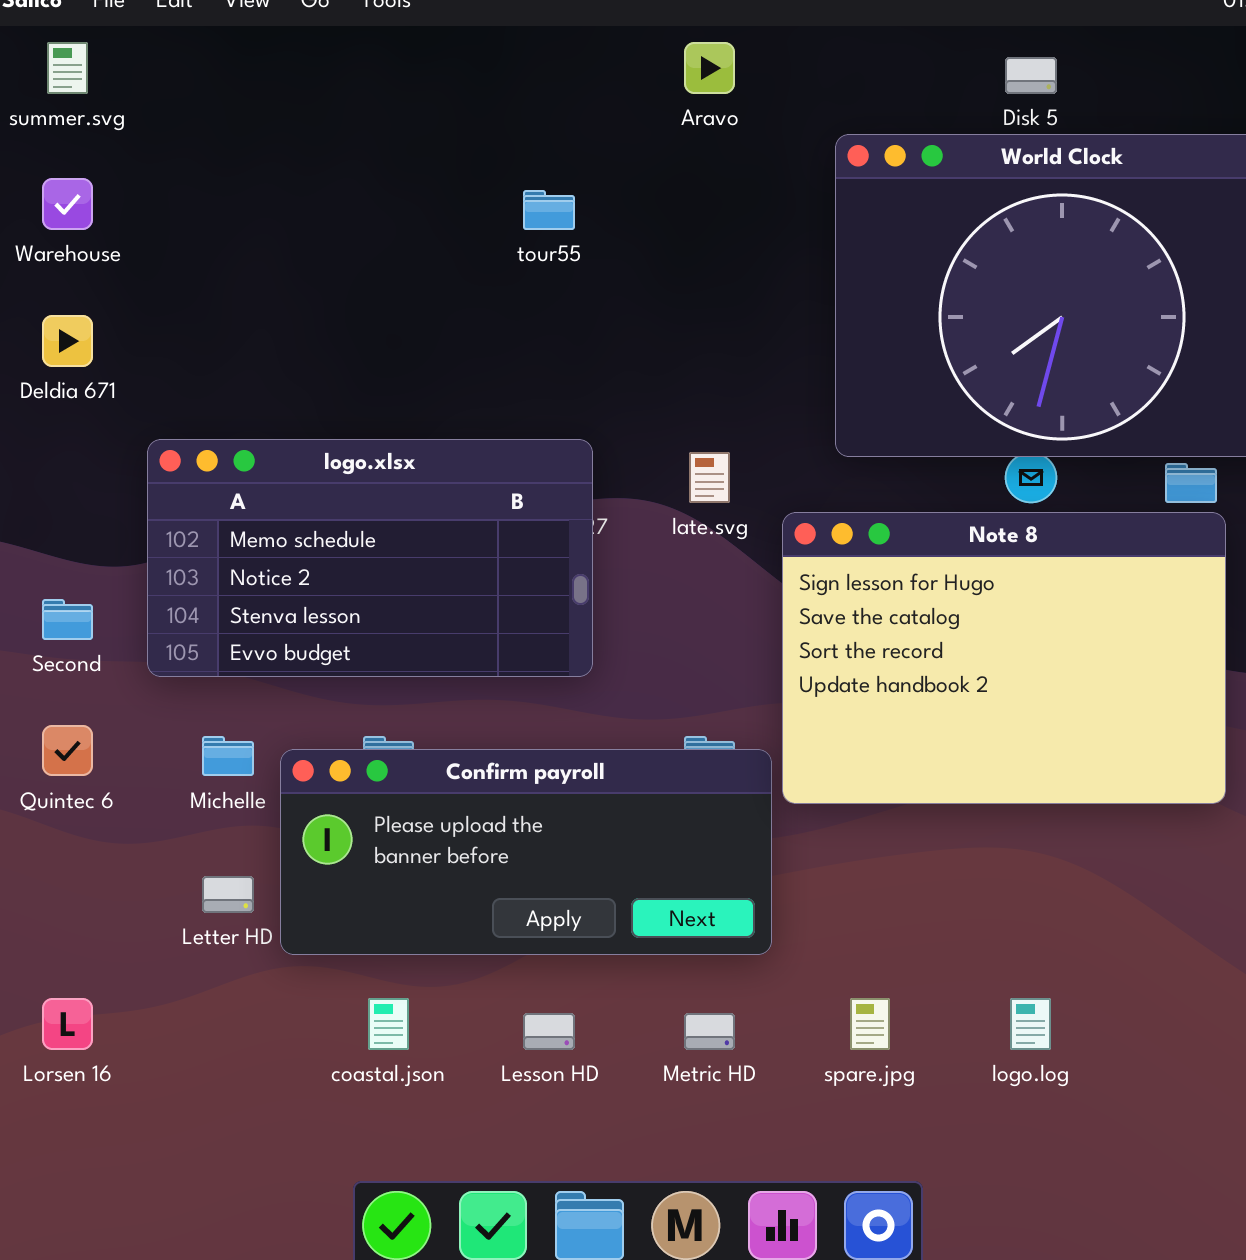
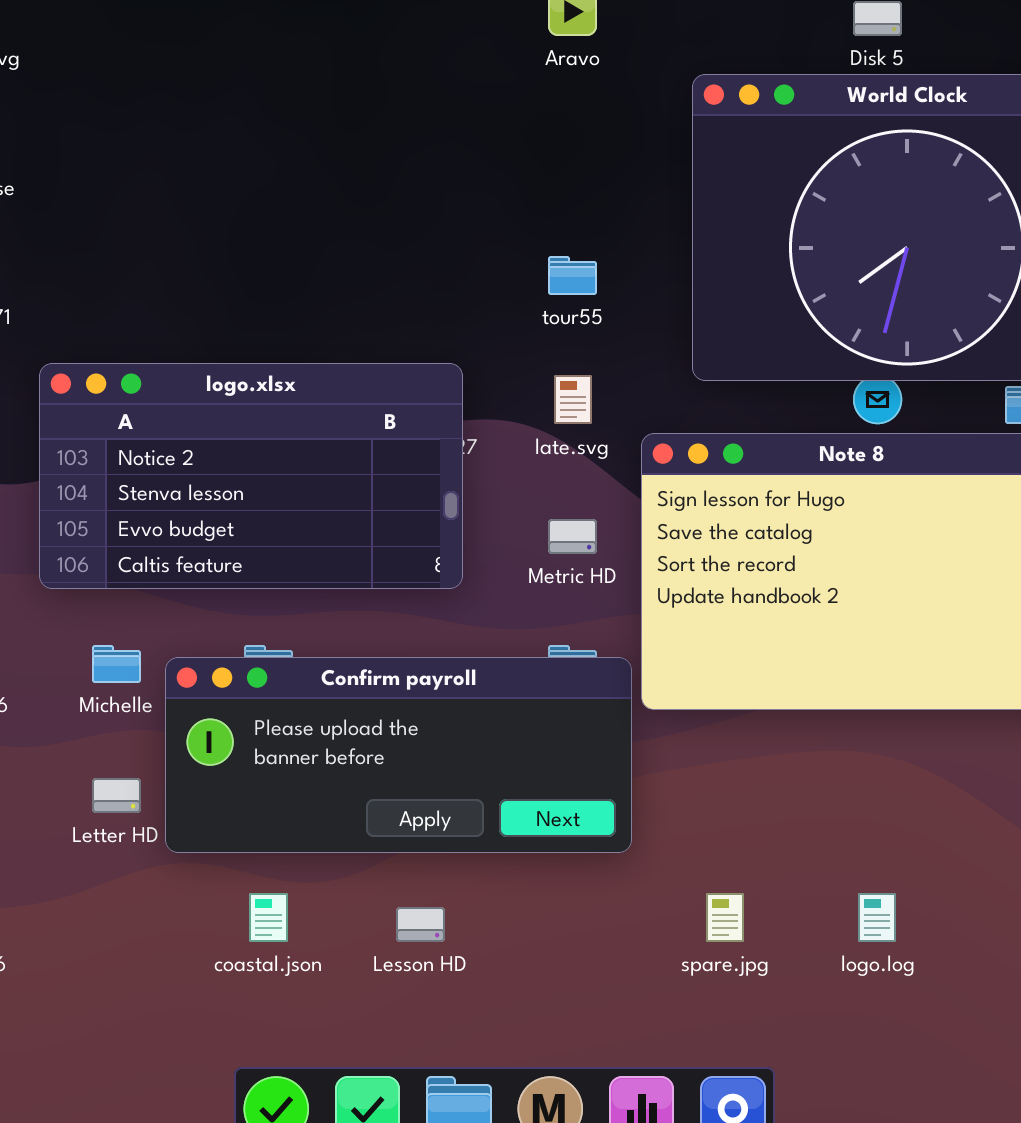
tour55: [523,190,575,230] -> [548,256,597,295], moved
logo.xlsx: [147,439,593,677] -> [39,363,463,589], scrolled down 1 row
Metric HD: [684,1013,735,1050] -> [548,519,597,554], moved

